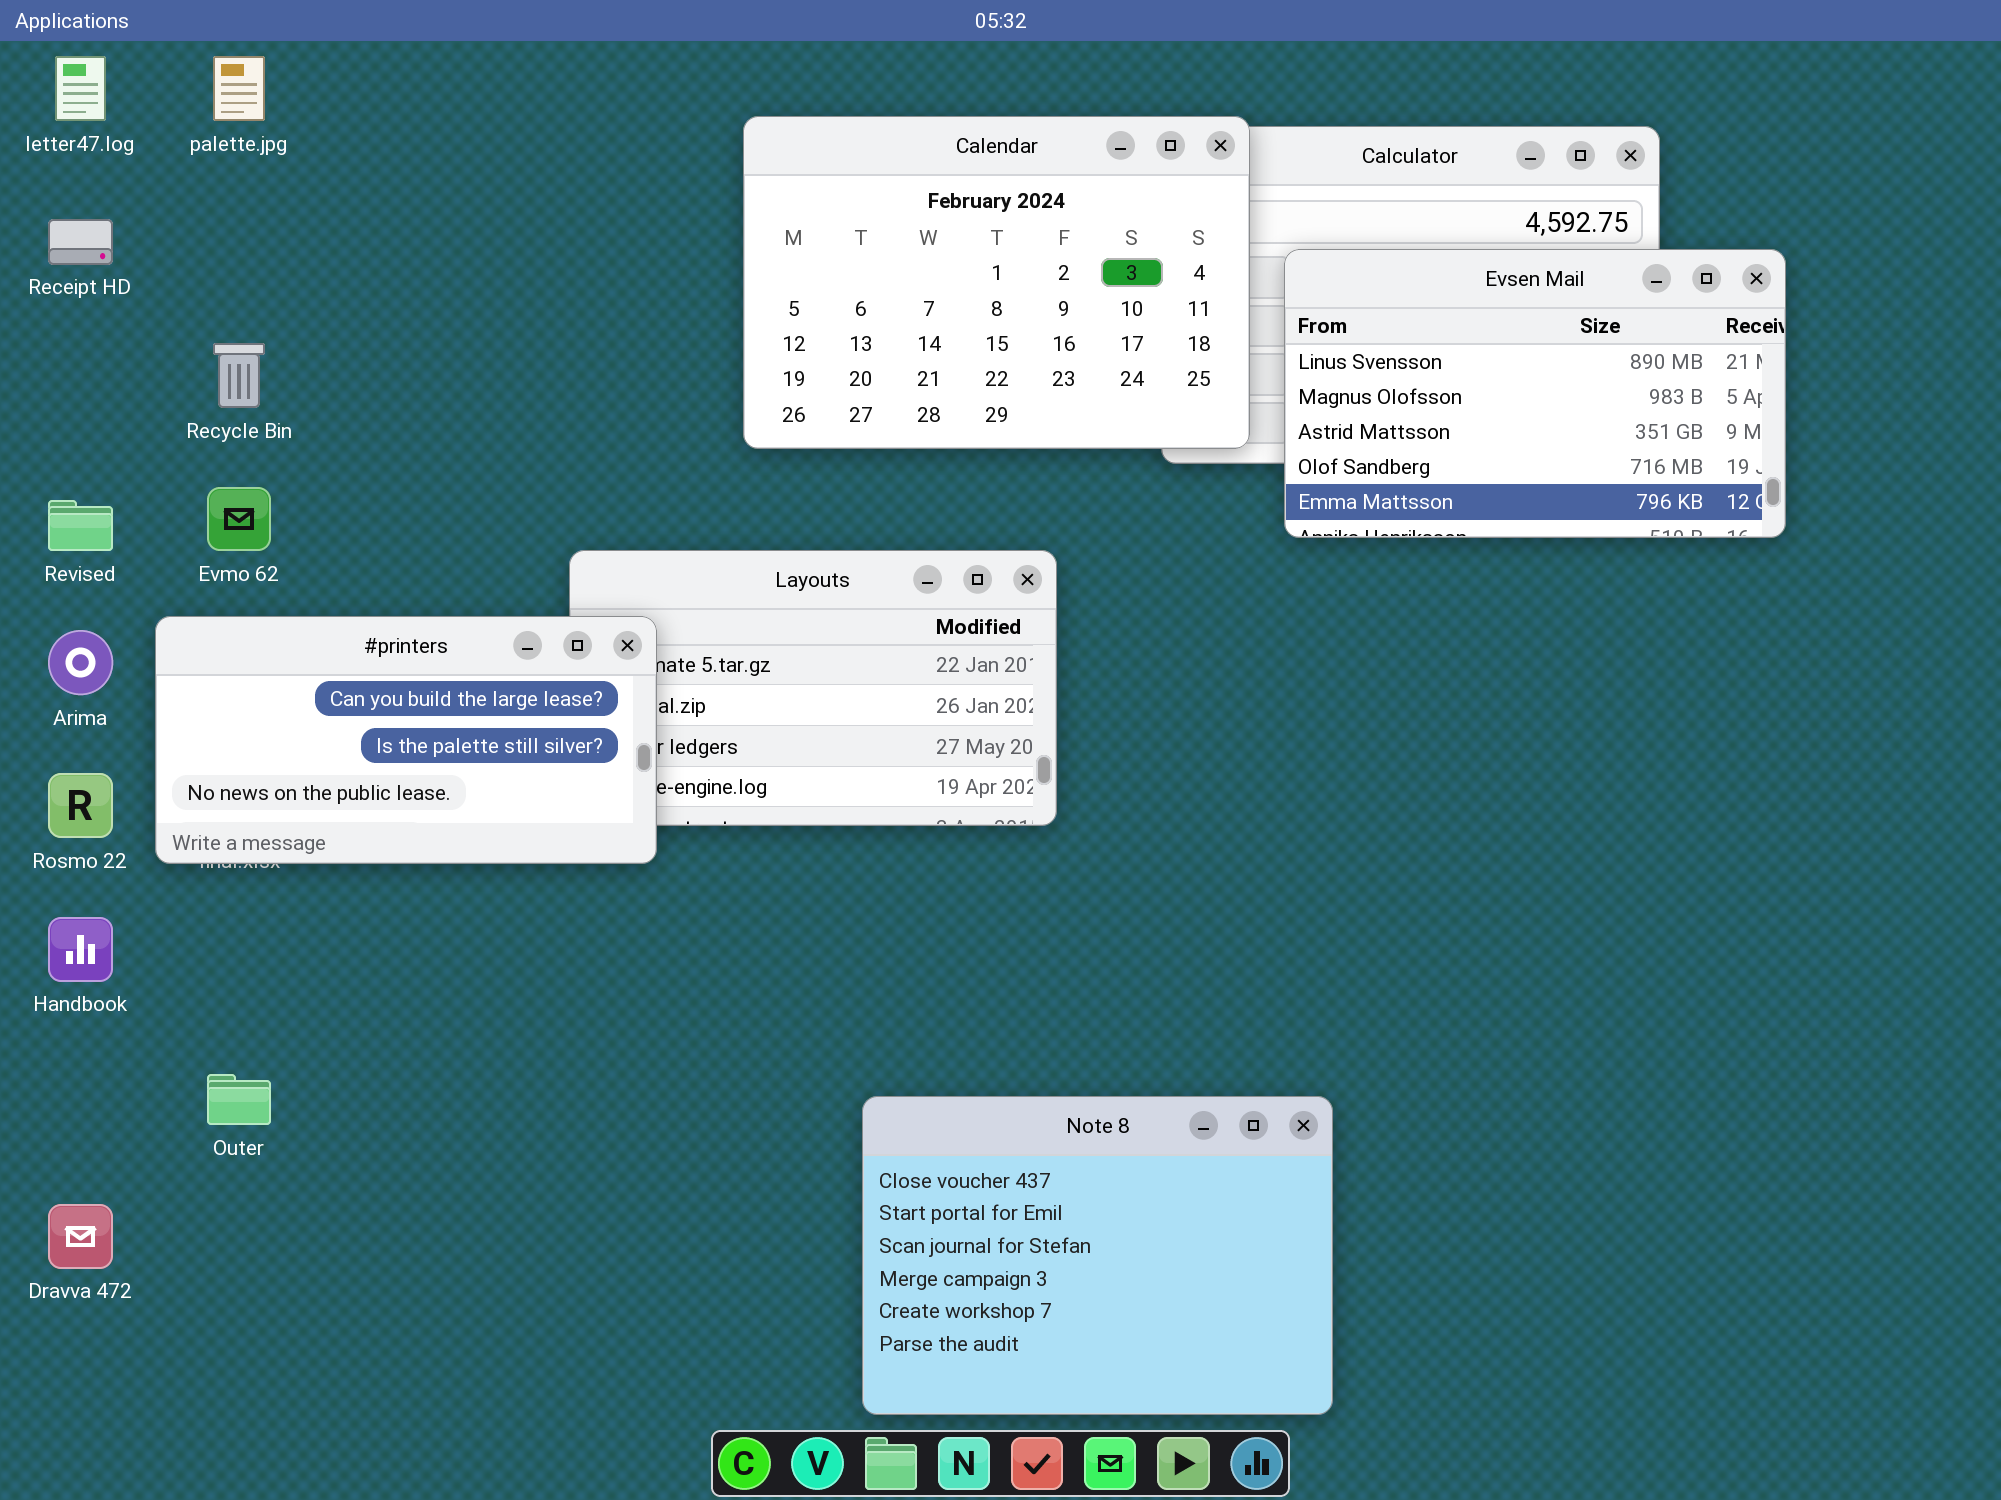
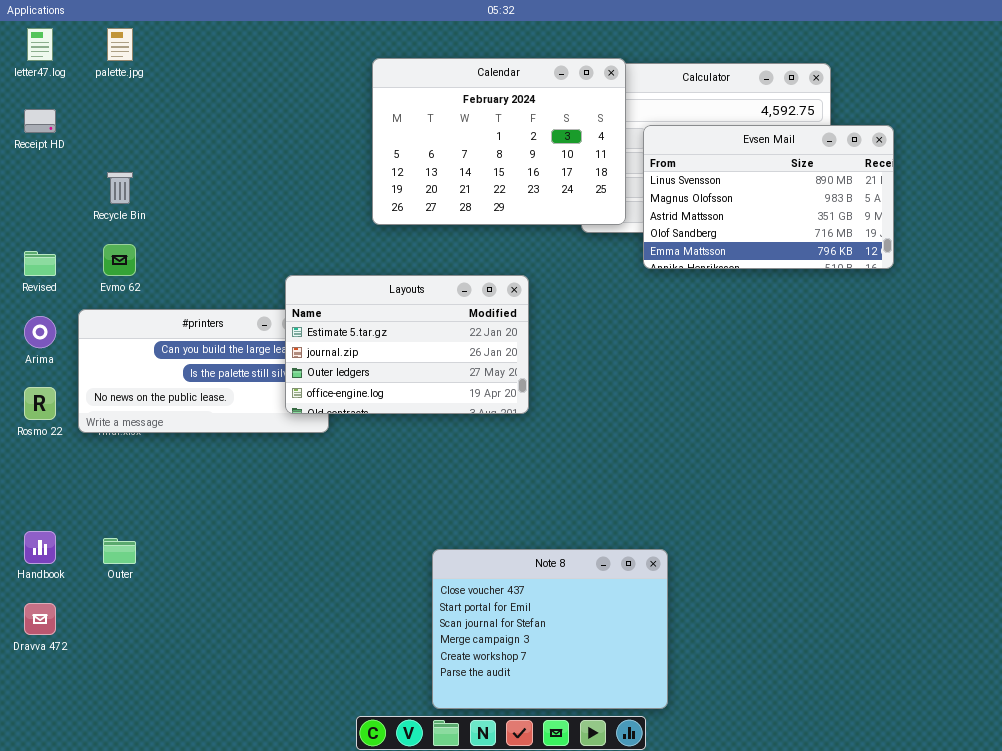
Layouts: [569,550,1057,826] -> [285,275,529,414], raised
Handbook: [48,917,113,982] -> [24,531,56,564], moved

